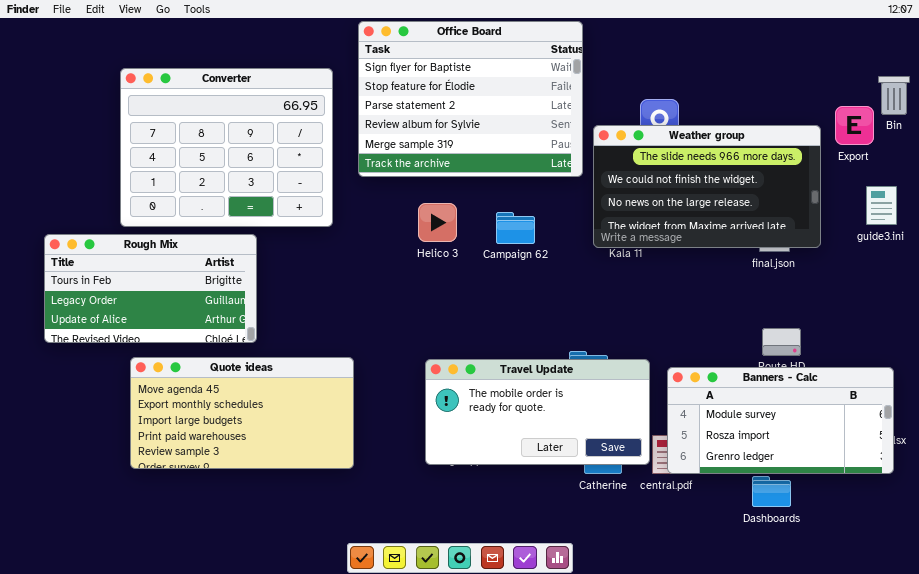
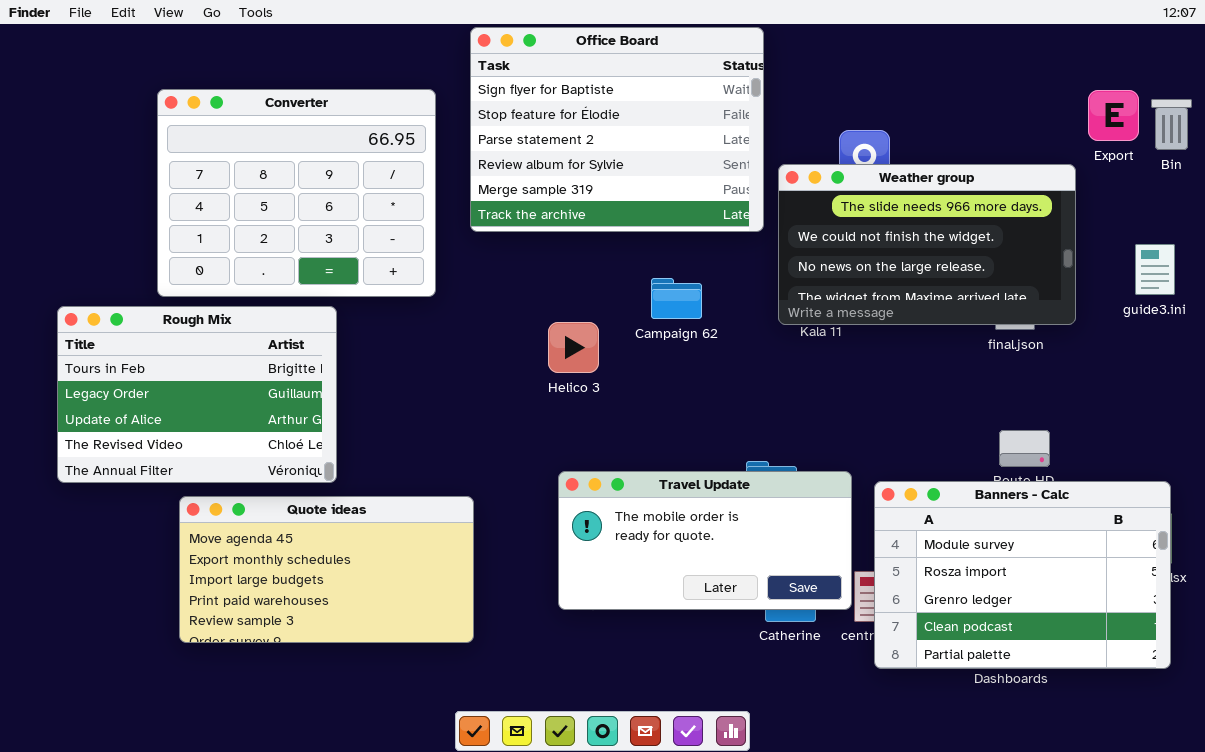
Export: [835,106,874,145] -> [1088,90,1139,141], moved
Helico 3: [418,203,457,242] -> [548,322,599,373], moved
Rough Mix: [44,234,257,343] -> [57,306,337,483], resized
Quote ideas: [130,357,354,469] -> [179,496,474,643], moved
Banners - Calc: [667,367,894,474] -> [874,481,1171,669], resized

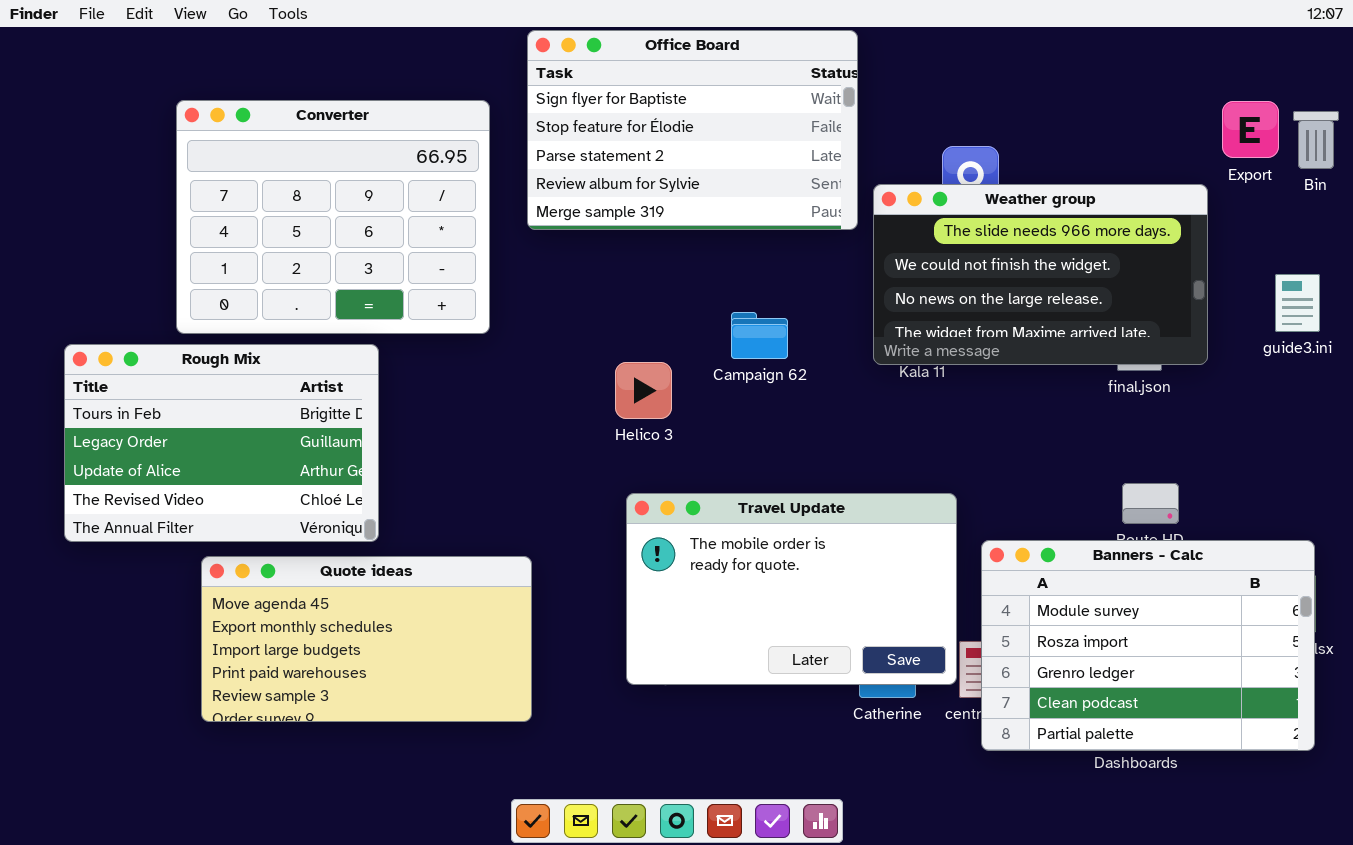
Office Board: [470,27,764,232] -> [527,30,858,230], resized
Travel Update: [558,471,852,610] -> [626,493,957,685], resized

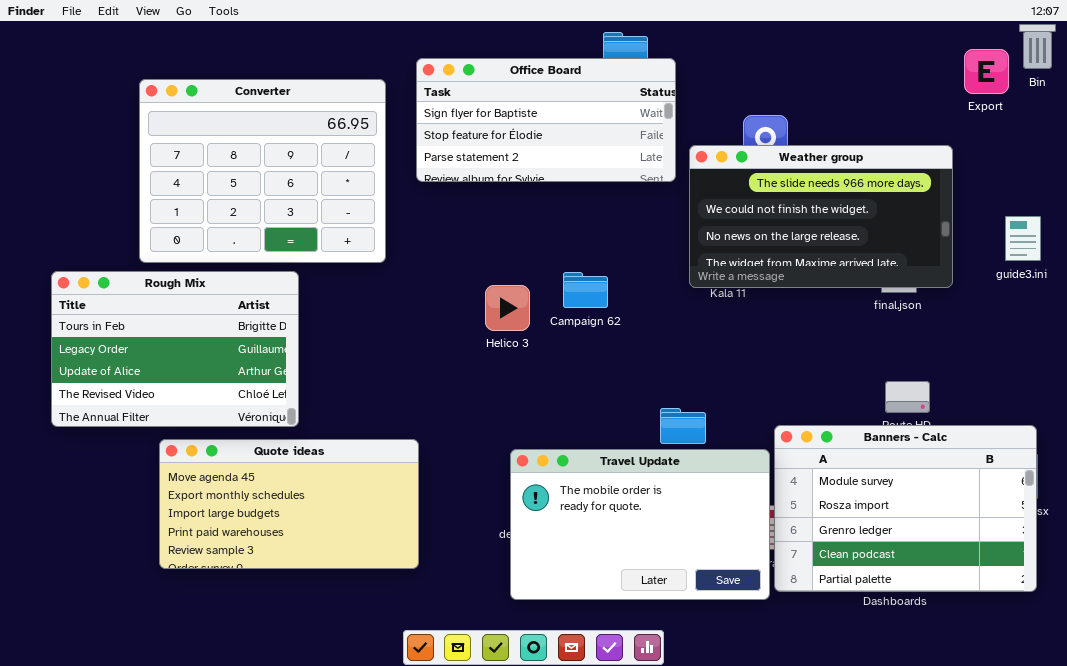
Office Board: [527,30,858,230] -> [416,58,676,182], resized
Export: [1222,101,1279,158] -> [964,49,1009,94], moved
Bin: [1293,111,1339,169] -> [1019,24,1056,69], moved
Campaign 62: [731,312,788,359] -> [563,272,608,308], moved
Travel Update: [626,493,957,685] -> [510,449,770,600], moved

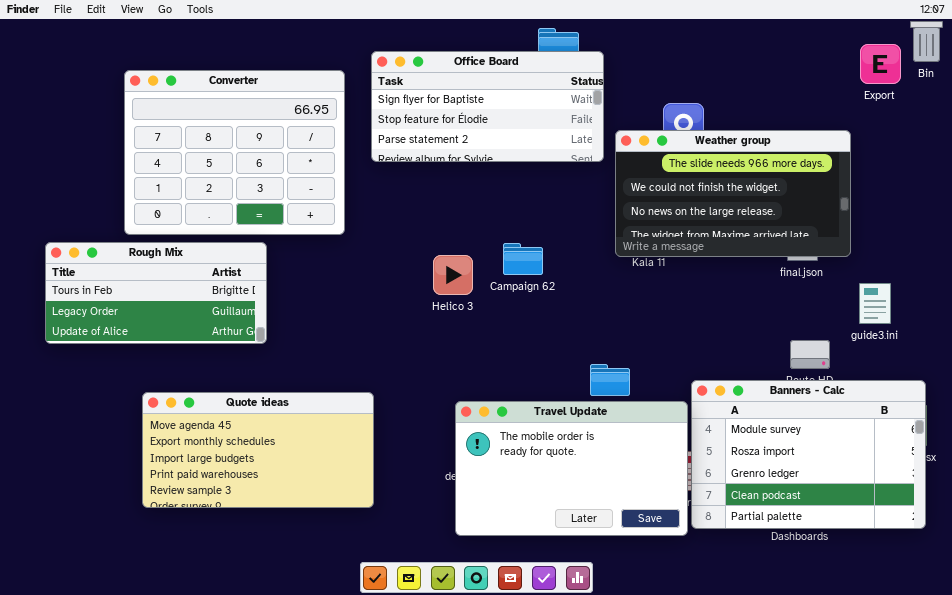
guide3.ini: [1005,216,1041,261] -> [859,283,891,324], moved
Rough Mix: [51,271,299,427] -> [45,242,267,344], resized

